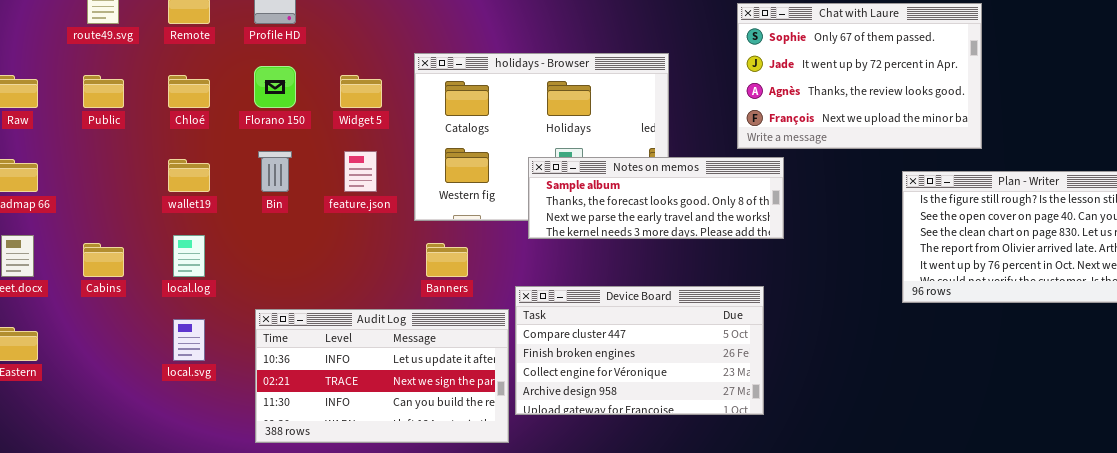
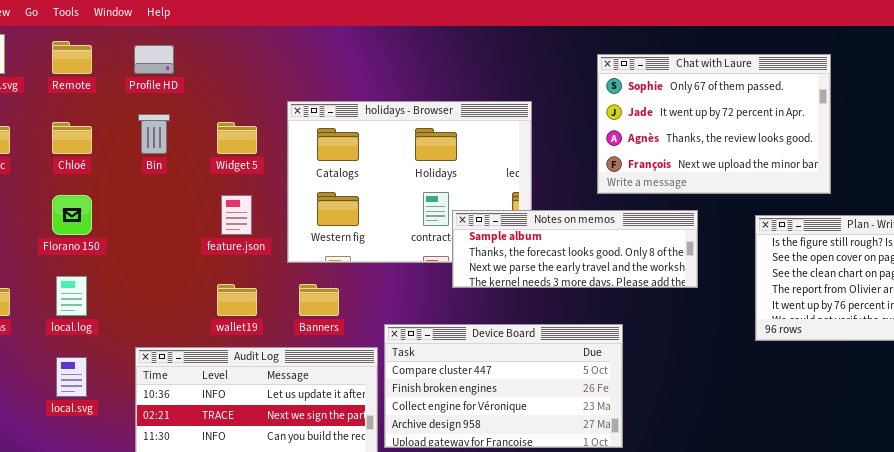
Florano 150: [254,66,296,108] -> [52,195,92,235], moved
Bin: [258,151,292,192] -> [138,114,170,154], moved
Notes on memos: [528,157,784,239] -> [452,210,698,288], moved
wallet19: [168,159,210,192] -> [217,284,257,316], moved

